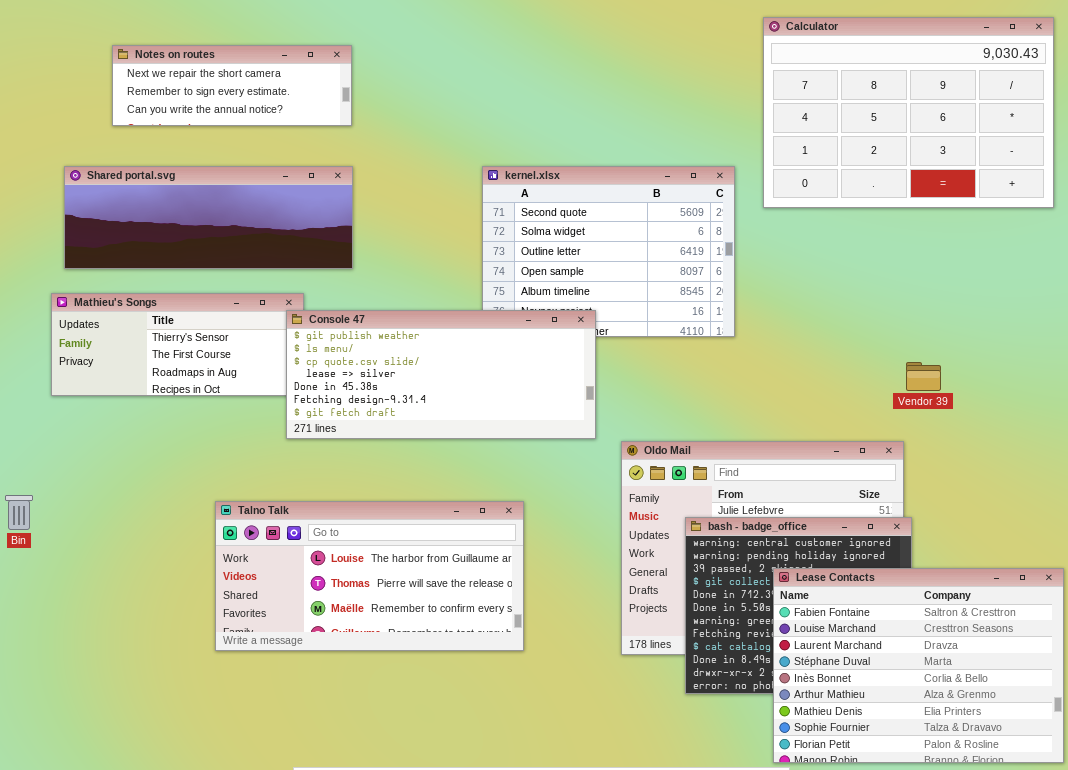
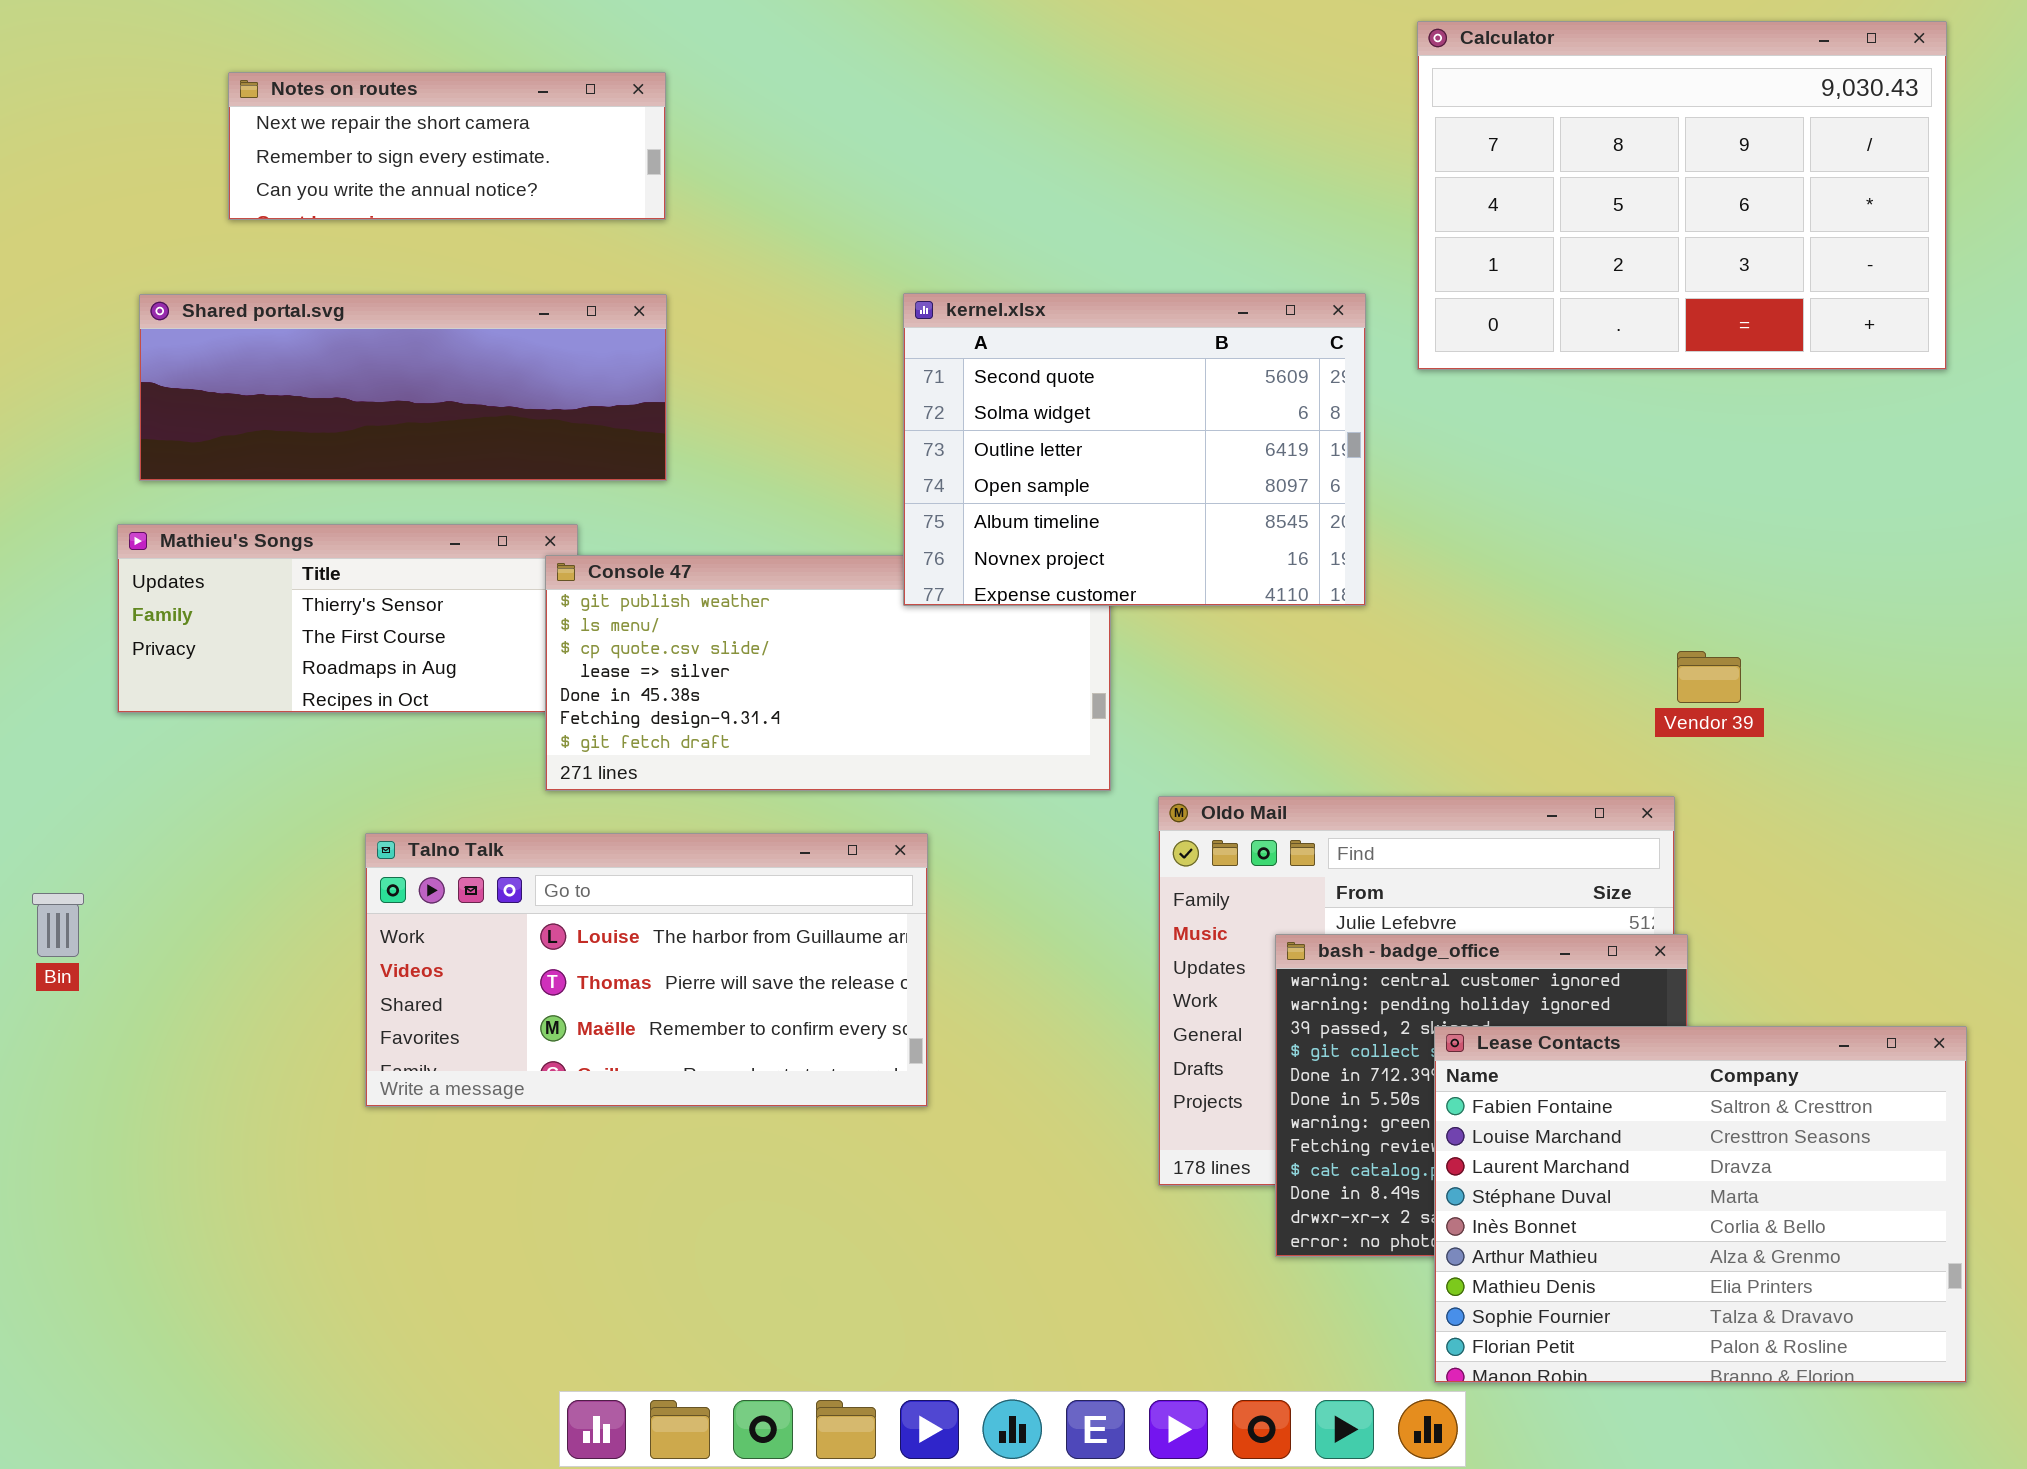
kernel.xlsx: [482,166,735,337] -> [903,293,1366,606], raised
Talno Talk: [215,501,524,651] -> [365,833,928,1107], moved

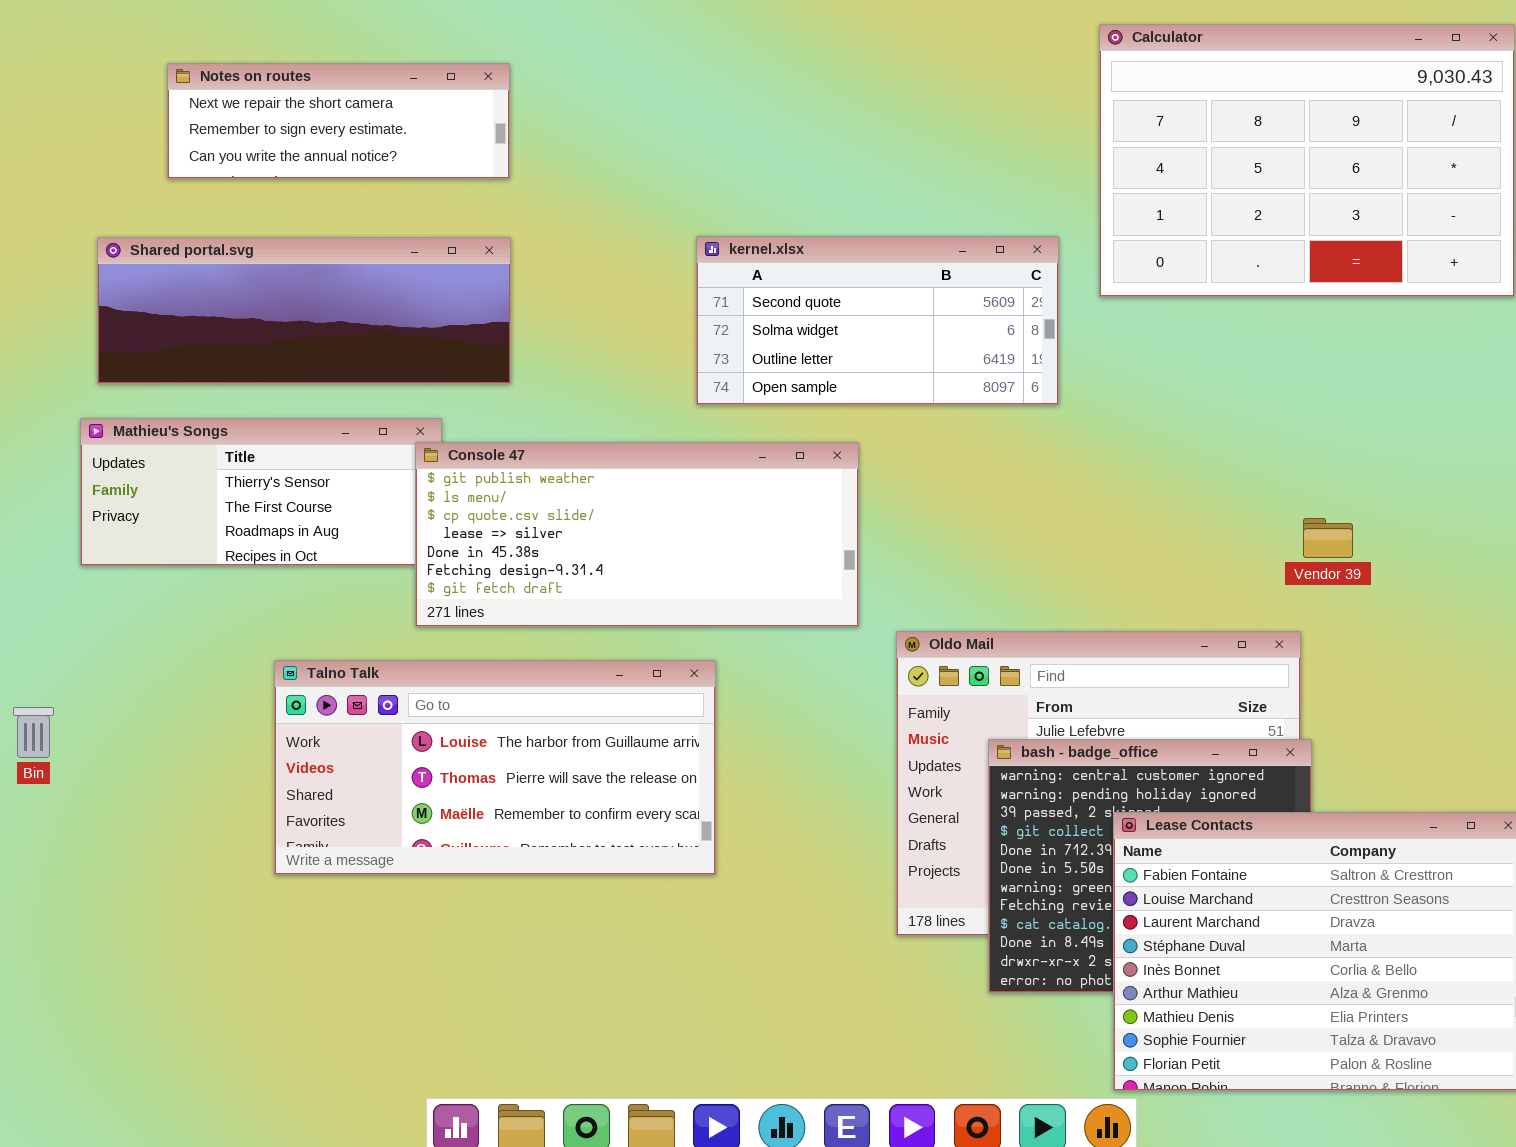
kernel.xlsx: [903,293,1366,606] -> [696,236,1059,405], resized

